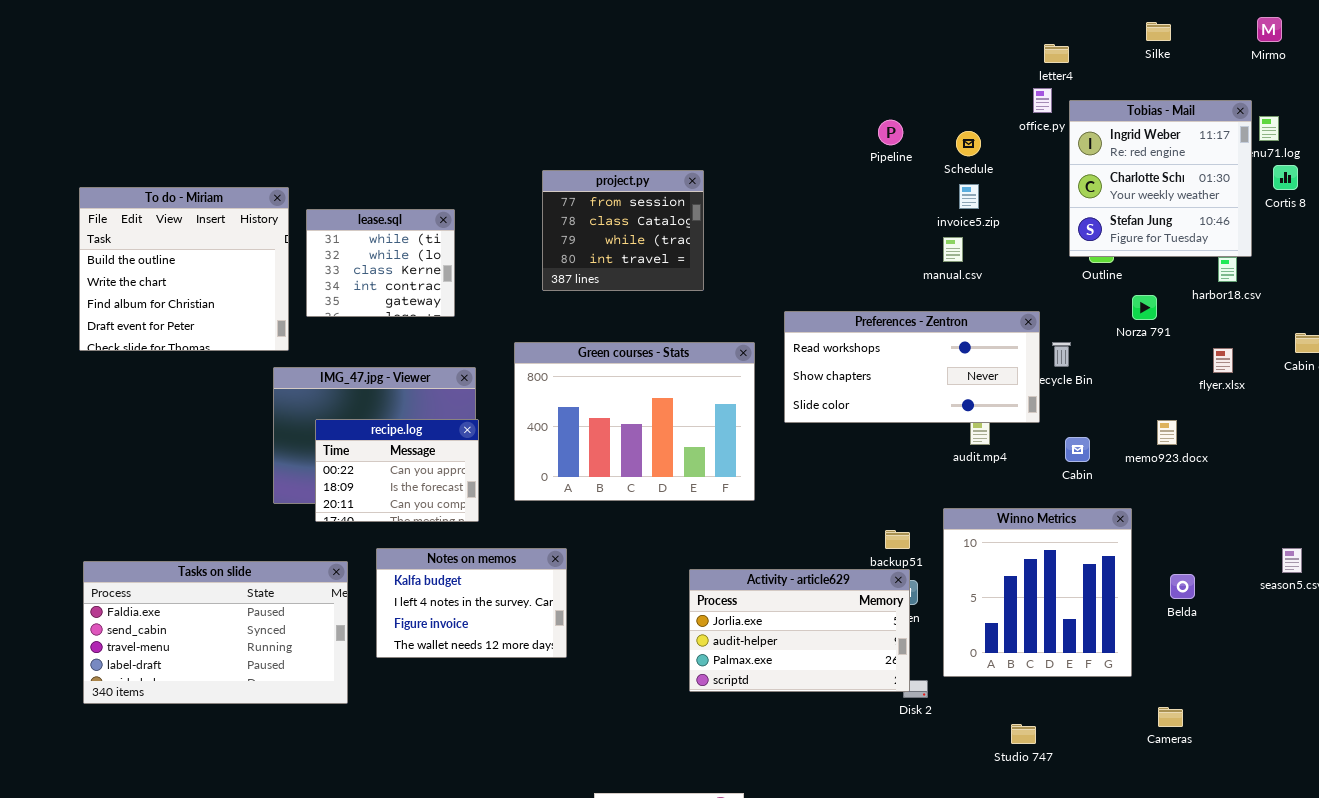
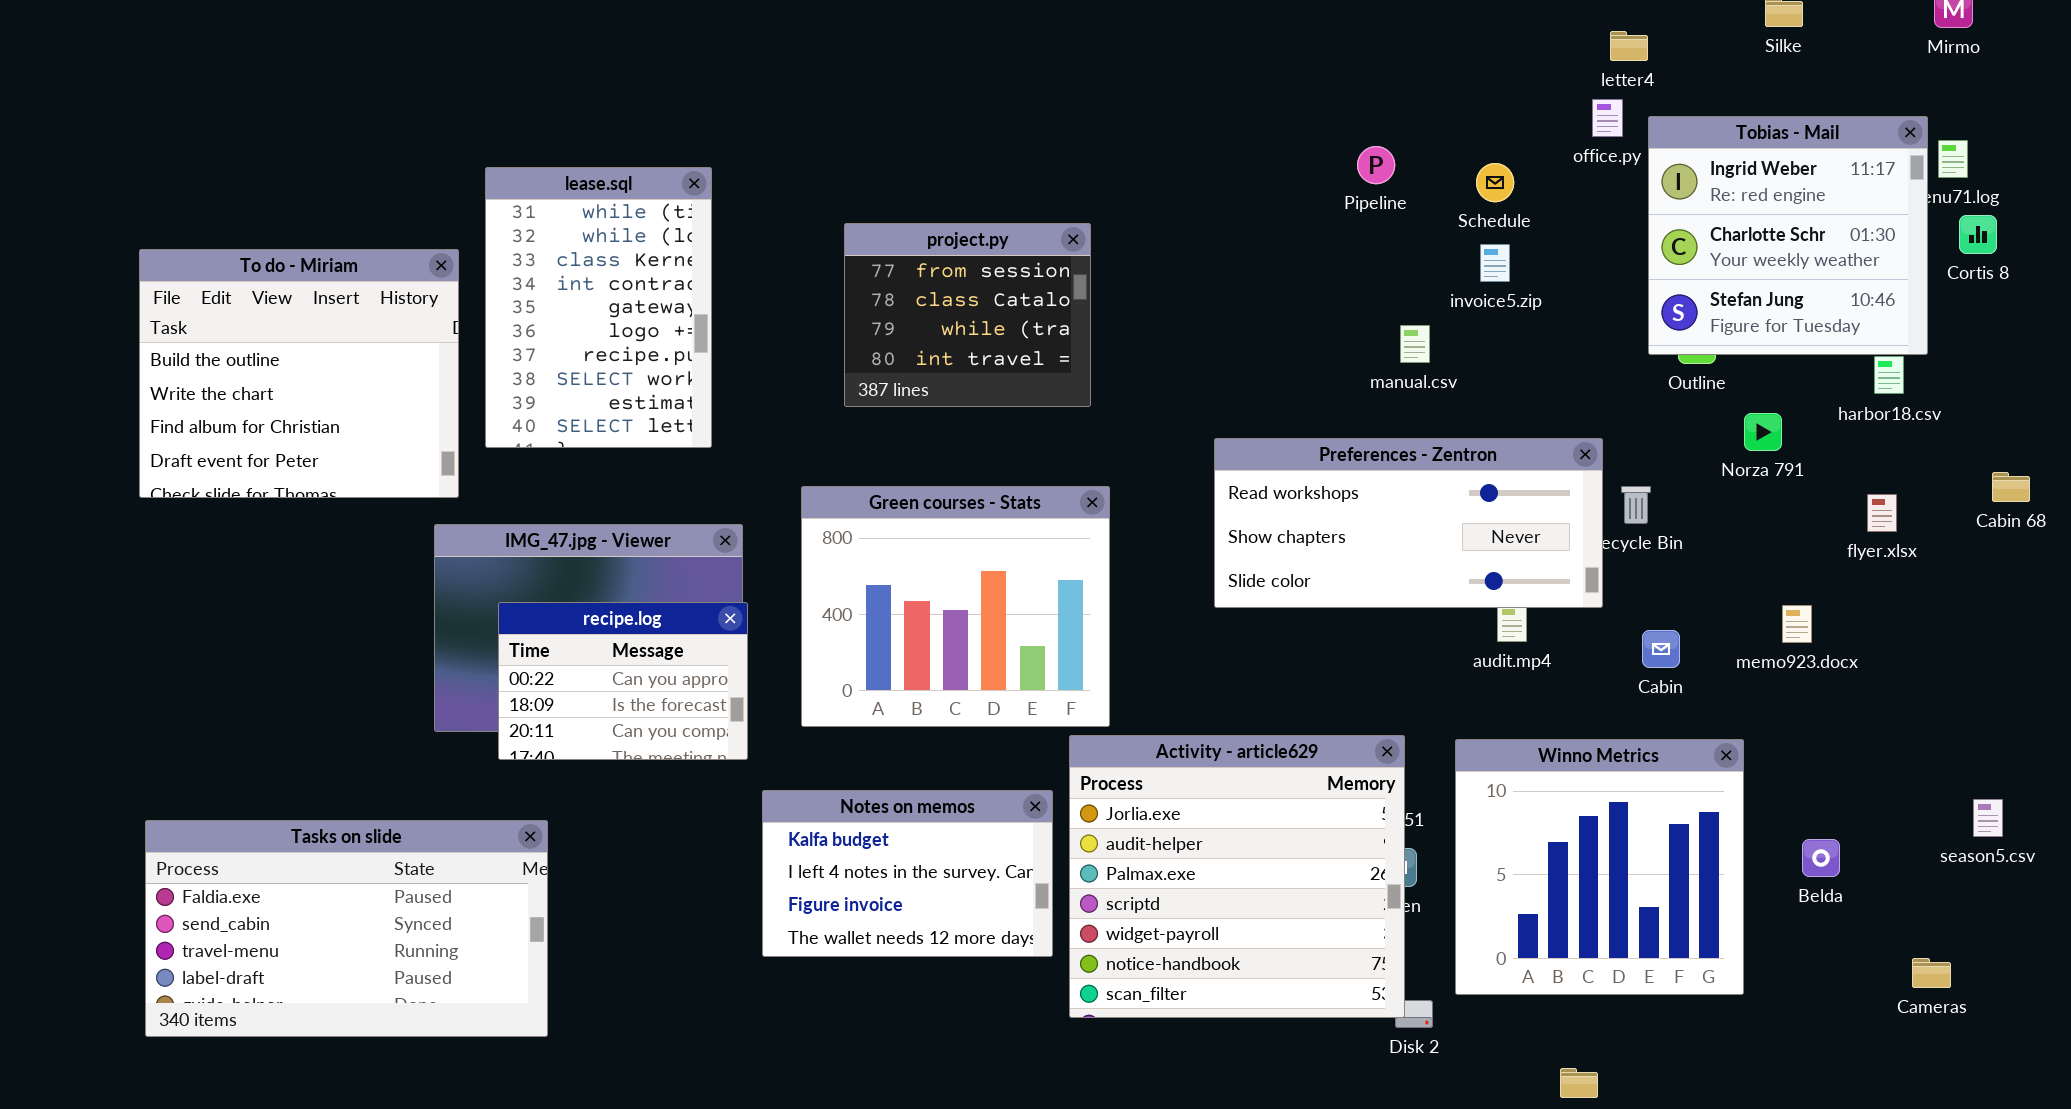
lease.sql: [306,209,455,317] -> [485,167,712,448], resized
manual.csv: [943,237,963,262] -> [1400,325,1430,363], moved
Green courses - Stats: [514,342,755,501] -> [801,486,1110,727], resized
Notes on memos: [376,548,567,658] -> [762,790,1053,957], moved
Activity - article629: [689,569,910,692] -> [1069,735,1405,1018], resized
Cameras: [1158,707,1183,727] -> [1912,958,1951,988], moved

